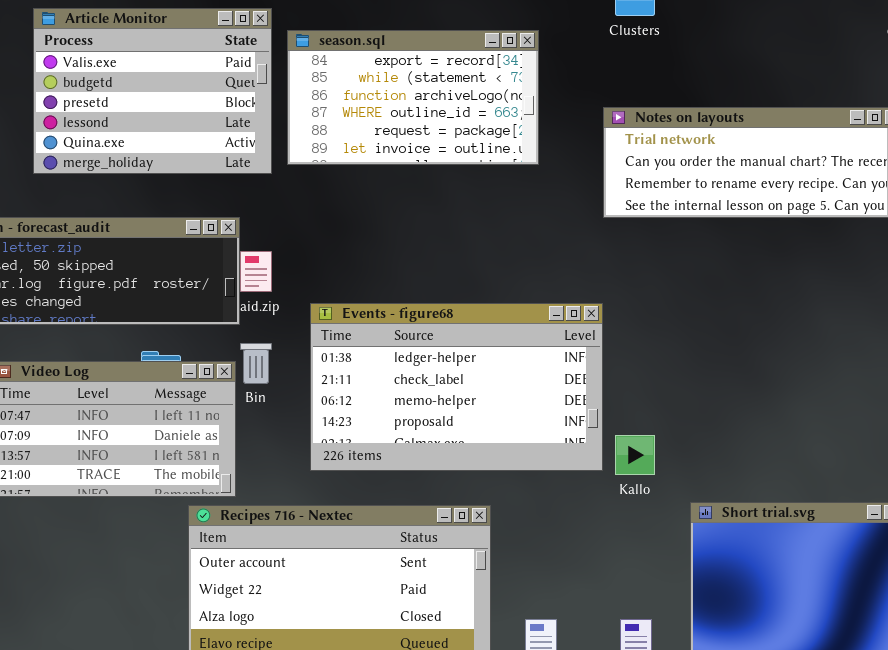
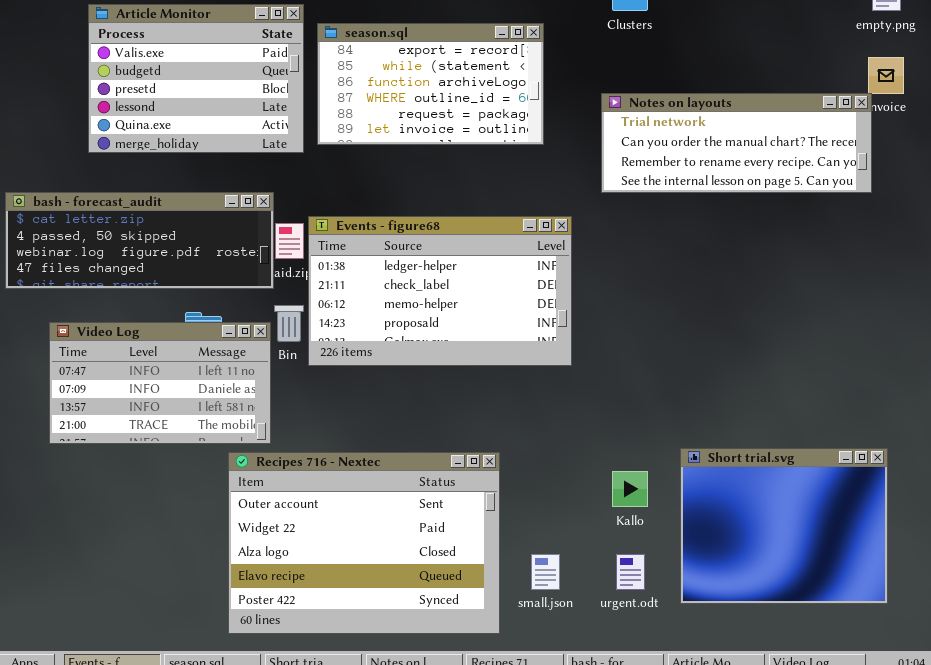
Events - figure68: [310,303,603,471] -> [308,216,572,366], moved
Kallo: [615,435,655,475] -> [612,471,648,507], moved

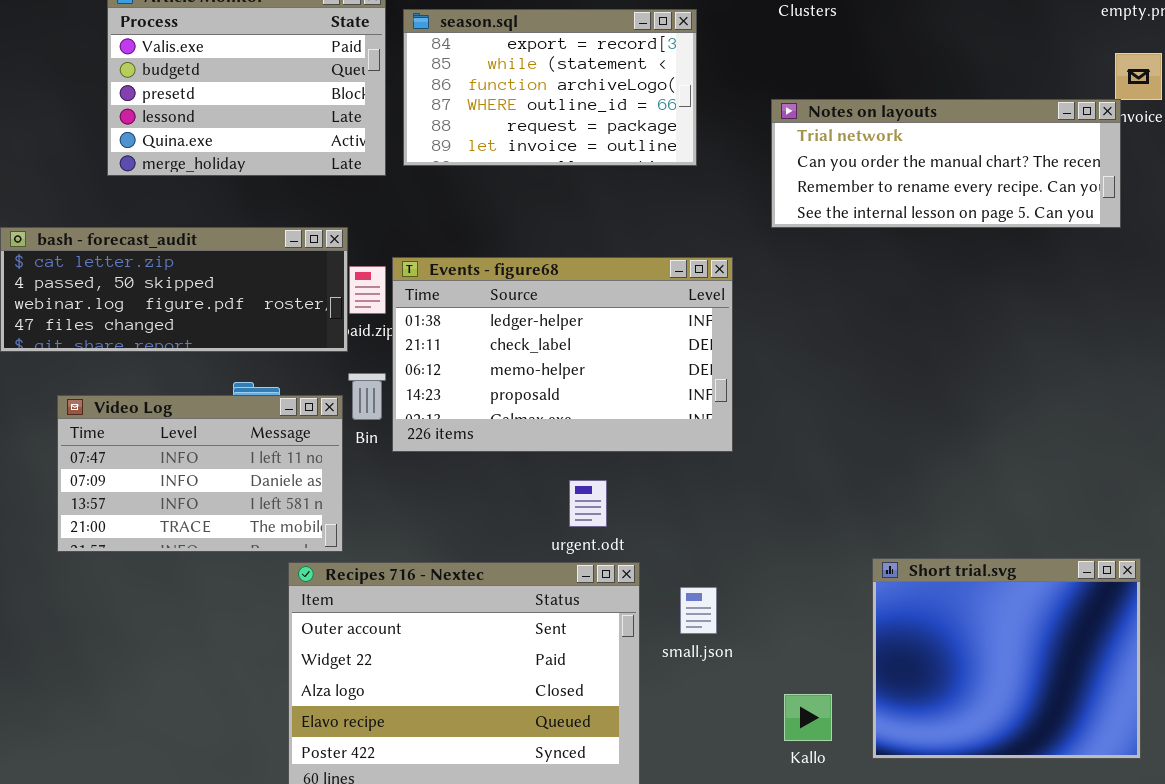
Kallo: [612,471,648,507] -> [784,694,832,741], moved
small.json: [531,554,560,590] -> [680,587,717,634], moved
urgent.odt: [616,554,645,590] -> [569,480,607,527], moved

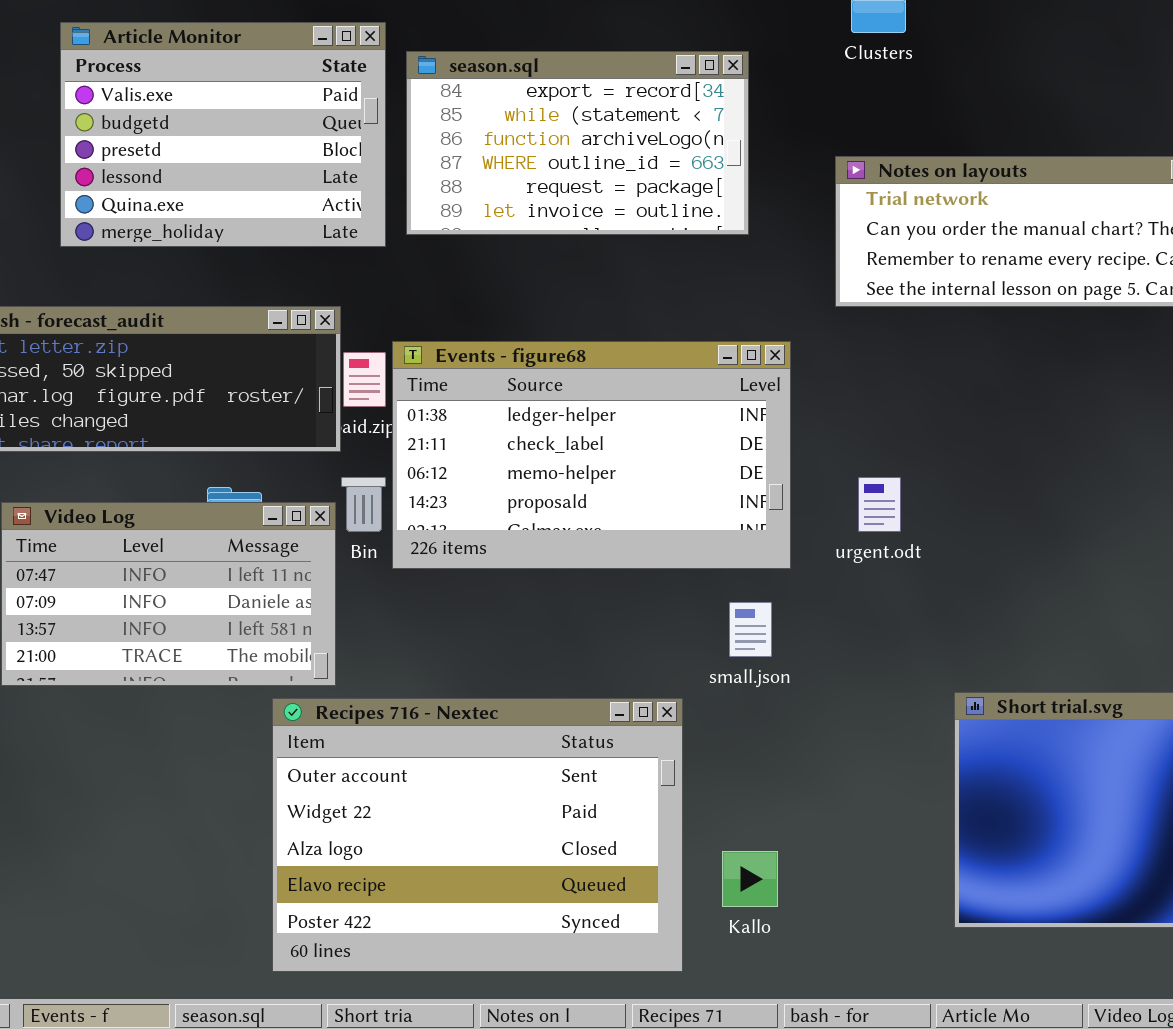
urgent.odt: [569,480,607,527] -> [858,477,901,532], moved
small.json: [680,587,717,634] -> [729,602,772,657], moved
Kallo: [784,694,832,741] -> [722,851,778,907], moved

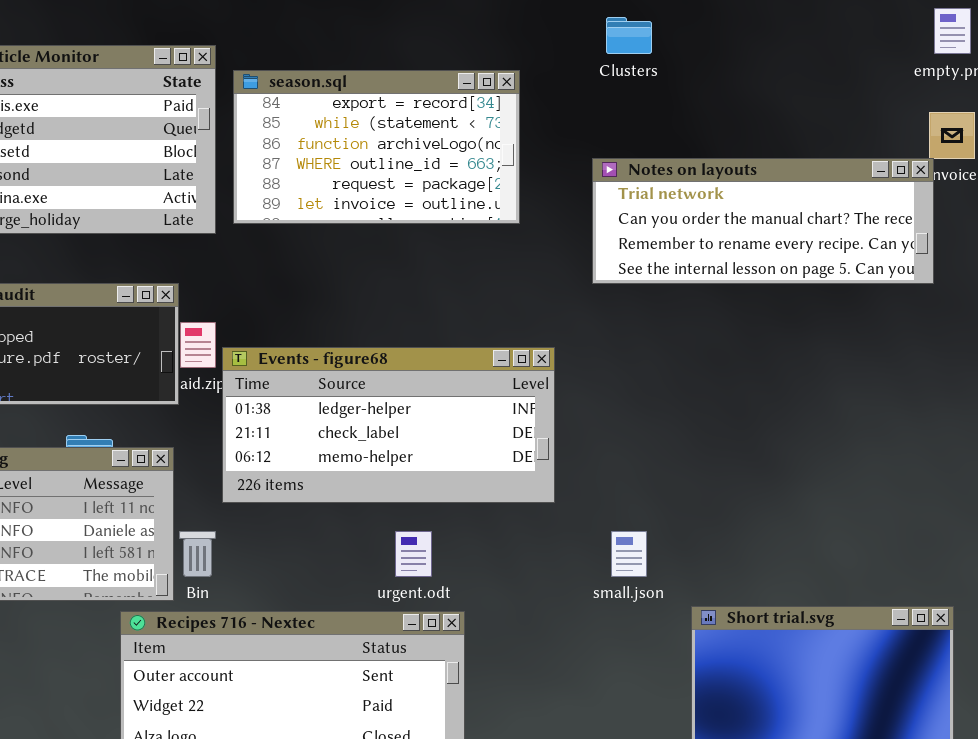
Events - figure68: [392,341,791,569] -> [222,347,555,503], resized
Bin: [341,477,386,532] -> [179,531,216,577], moved
urgent.odt: [858,477,901,532] -> [395,531,432,577], moved
small.json: [729,602,772,657] -> [611,531,647,577], moved

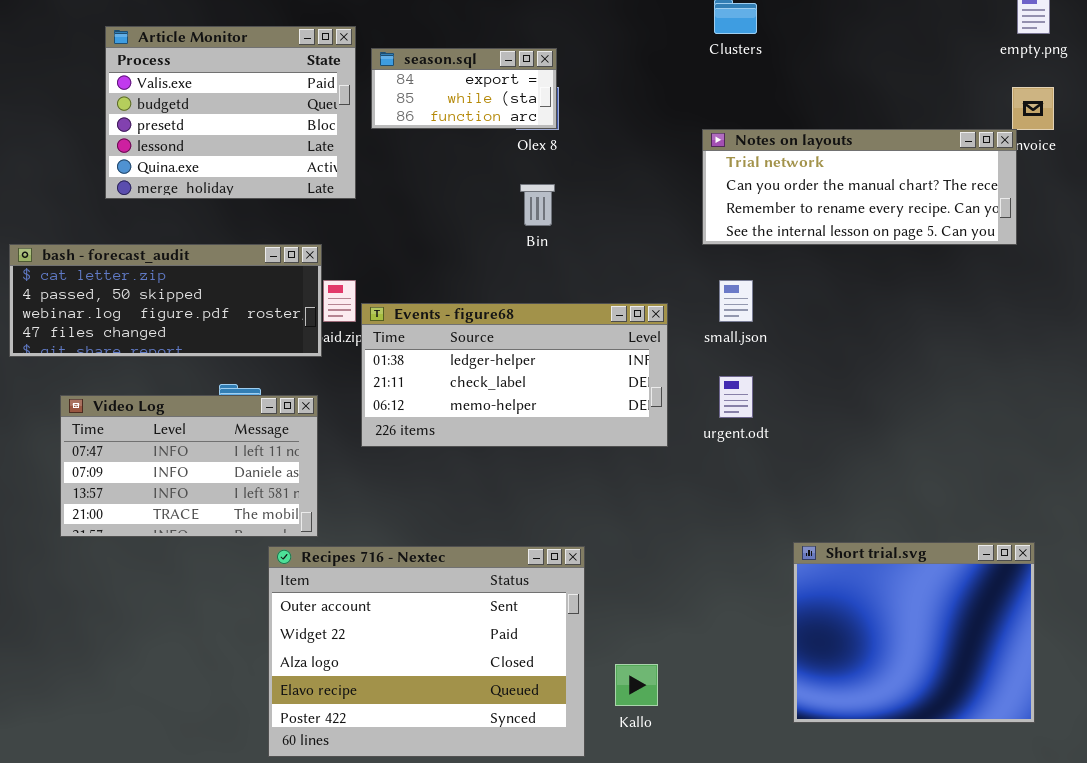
season.sql: [233,70,520,224] -> [371,48,557,129], resized
Bin: [179,531,216,577] -> [520,184,555,226], moved
urgent.odt: [395,531,432,577] -> [719,376,753,418], moved
small.json: [611,531,647,577] -> [719,280,753,322], moved

